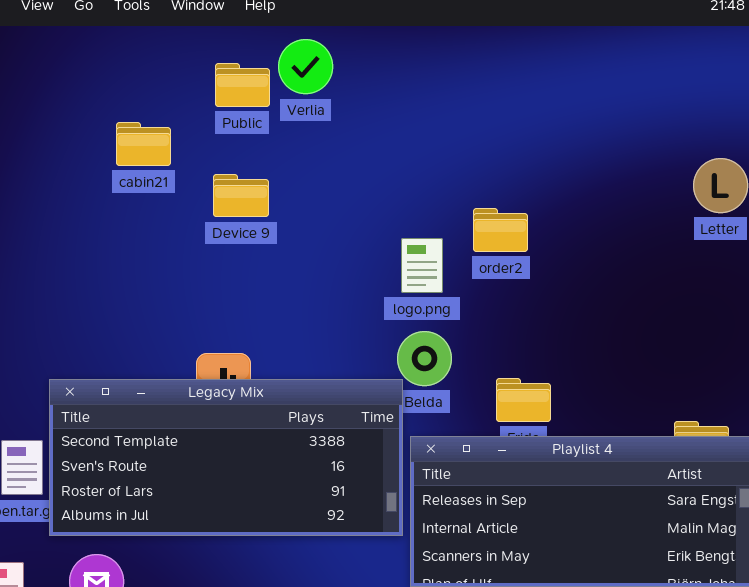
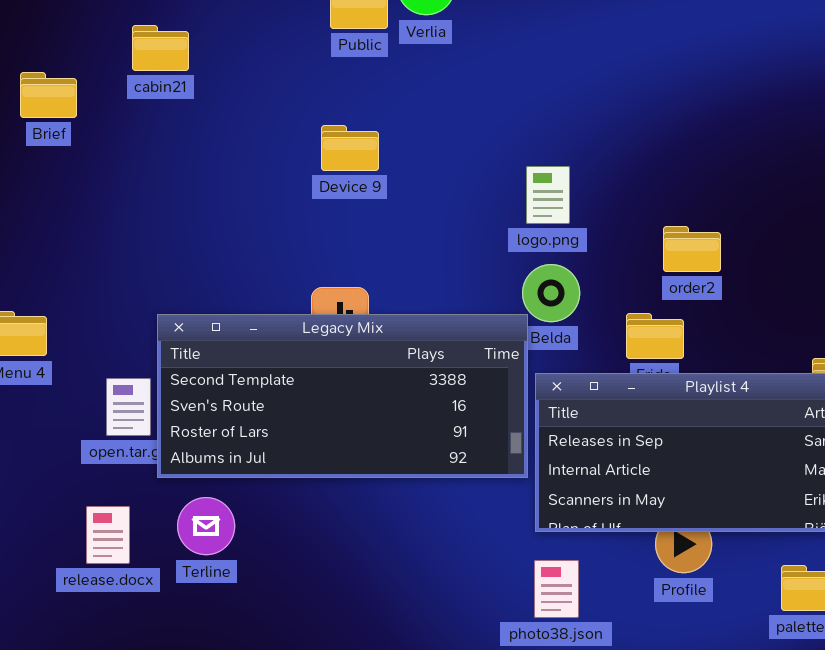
cabin21: [116,122,171,166] -> [132,25,189,71], moved
Device 9: [213,174,269,217] -> [321,125,379,171], moved
order2: [473,208,528,252] -> [663,226,721,272], moved

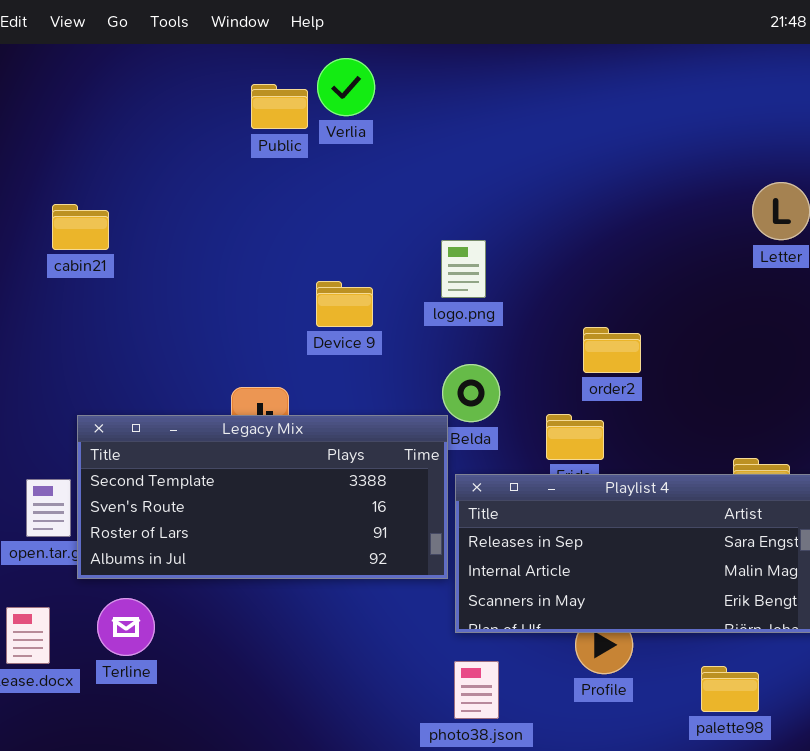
cabin21: [132,25,189,71] -> [52,204,109,250], moved
Device 9: [321,125,379,171] -> [316,281,373,327], moved
logo.png: [526,166,570,224] -> [441,240,486,298], moved

